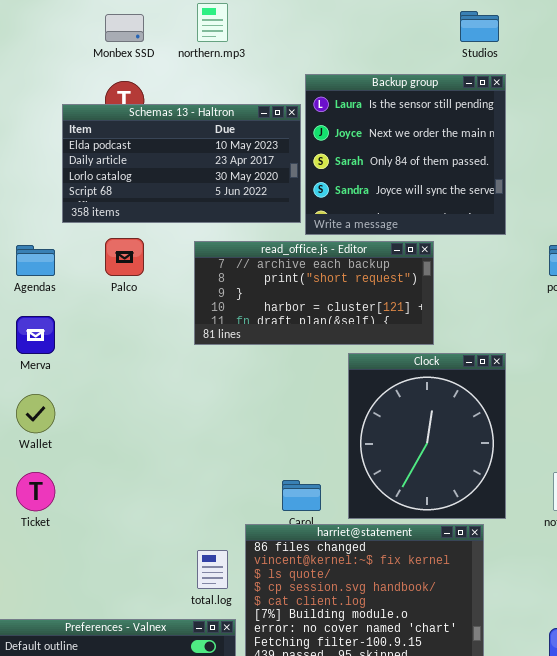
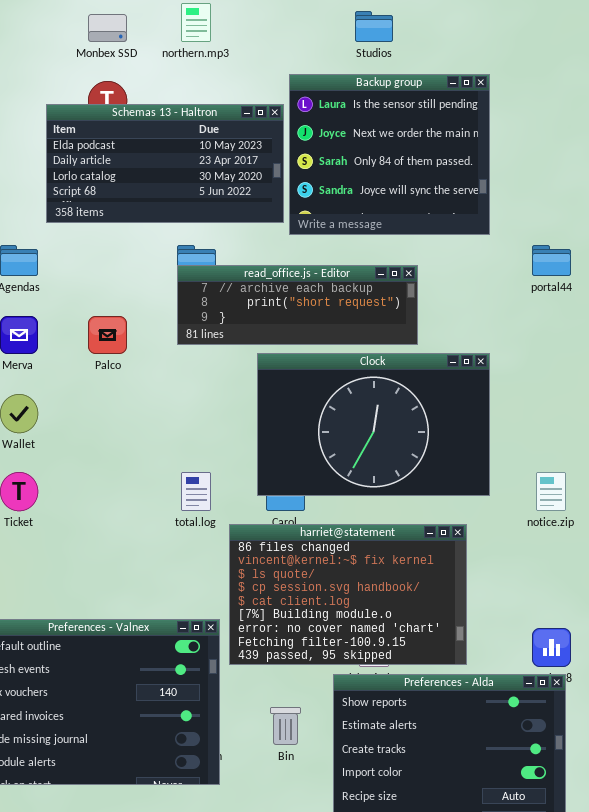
Studios: [460,11,499,42] -> [355,11,393,42], moved
Palco: [105,238,144,276] -> [88,316,127,354], moved
read_office.js - Editor: [194,241,434,345] -> [177,265,418,345], resized
Clock: [348,353,506,519] -> [257,353,490,496], resized
total.log: [197,550,228,589] -> [181,472,211,511], moved

